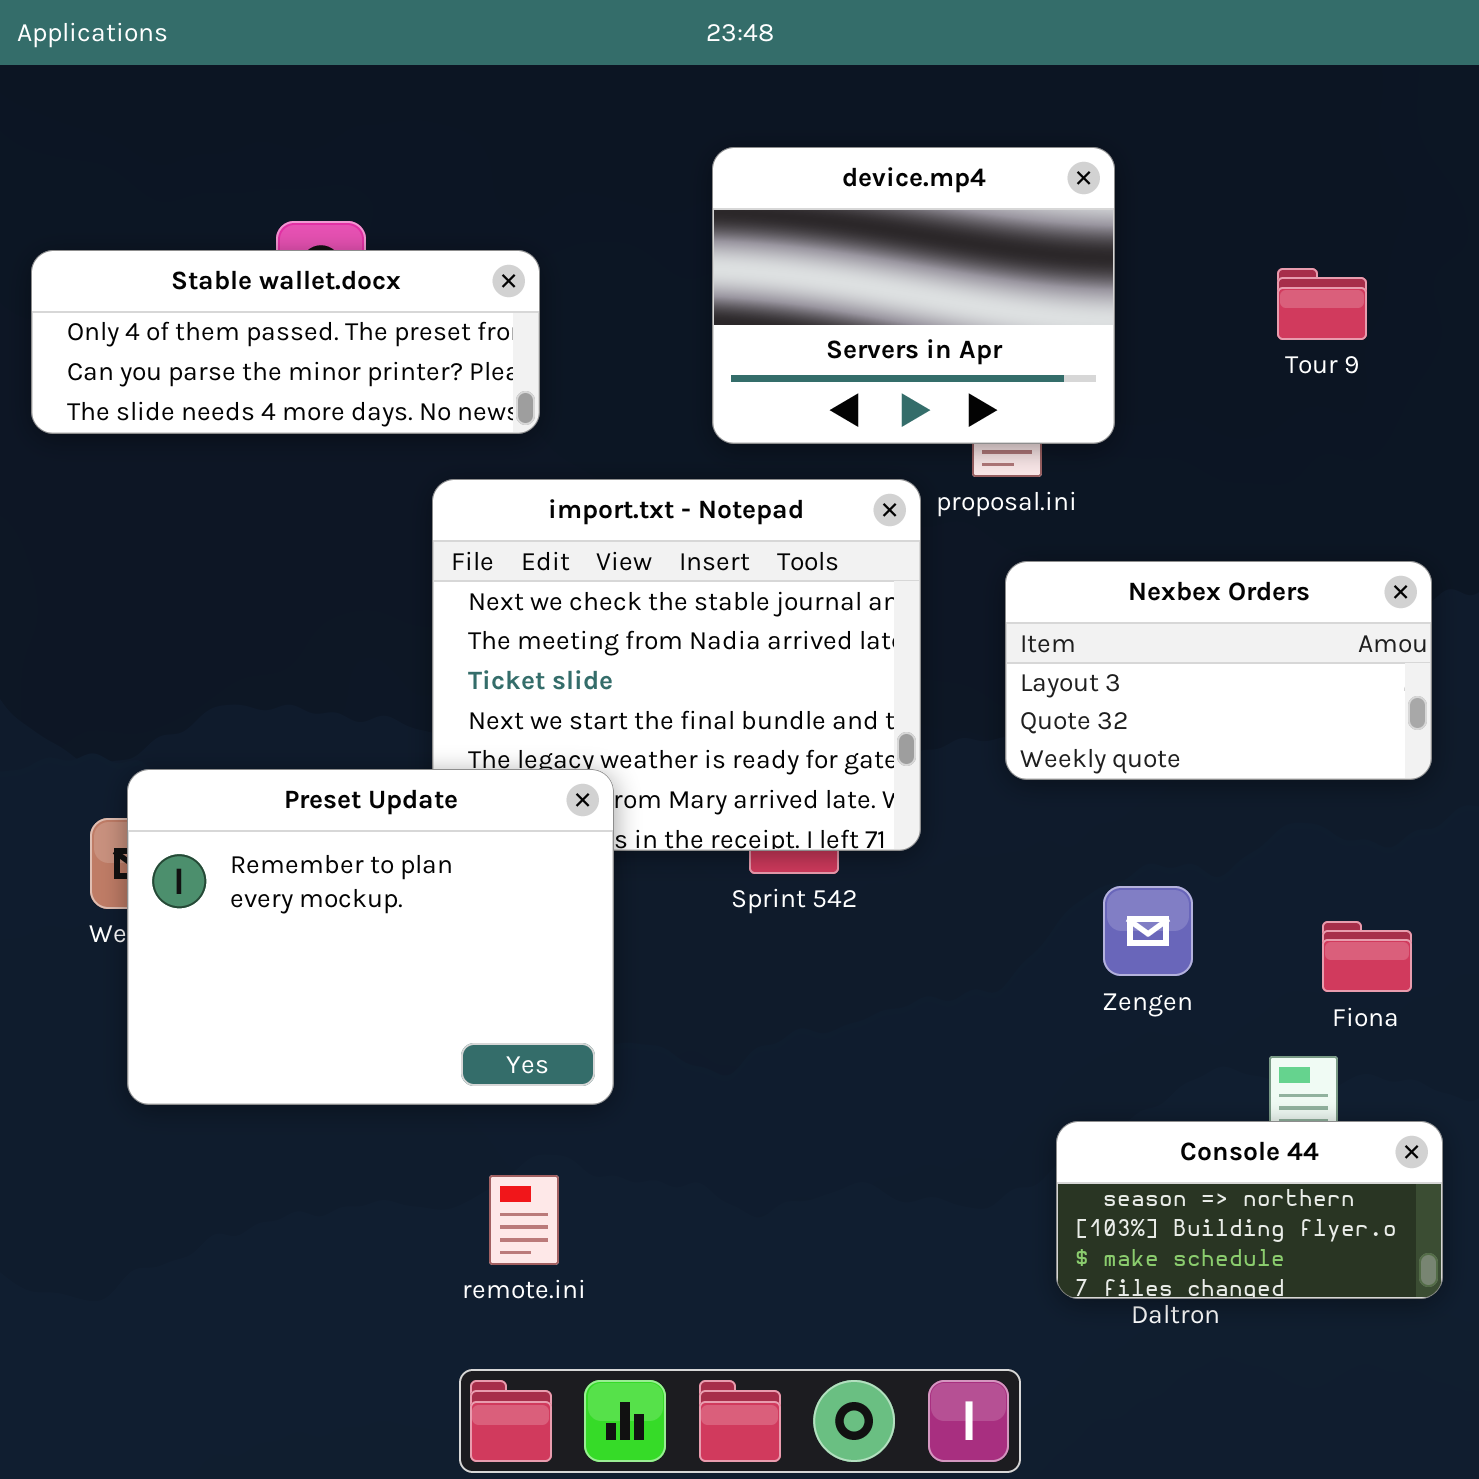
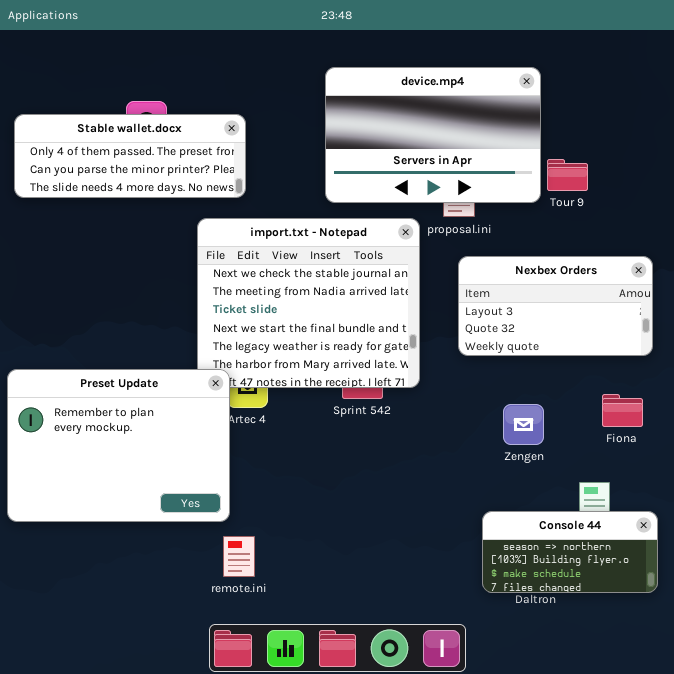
device.mp4: [712,147,1115,444] -> [325,67,541,203], resized
Tour 9: [1277,268,1367,340] -> [547,159,588,191], moved
Preset Update: [127,769,614,1105] -> [7,369,230,522], moved
Fiona: [1322,921,1412,992] -> [602,394,643,427], moved

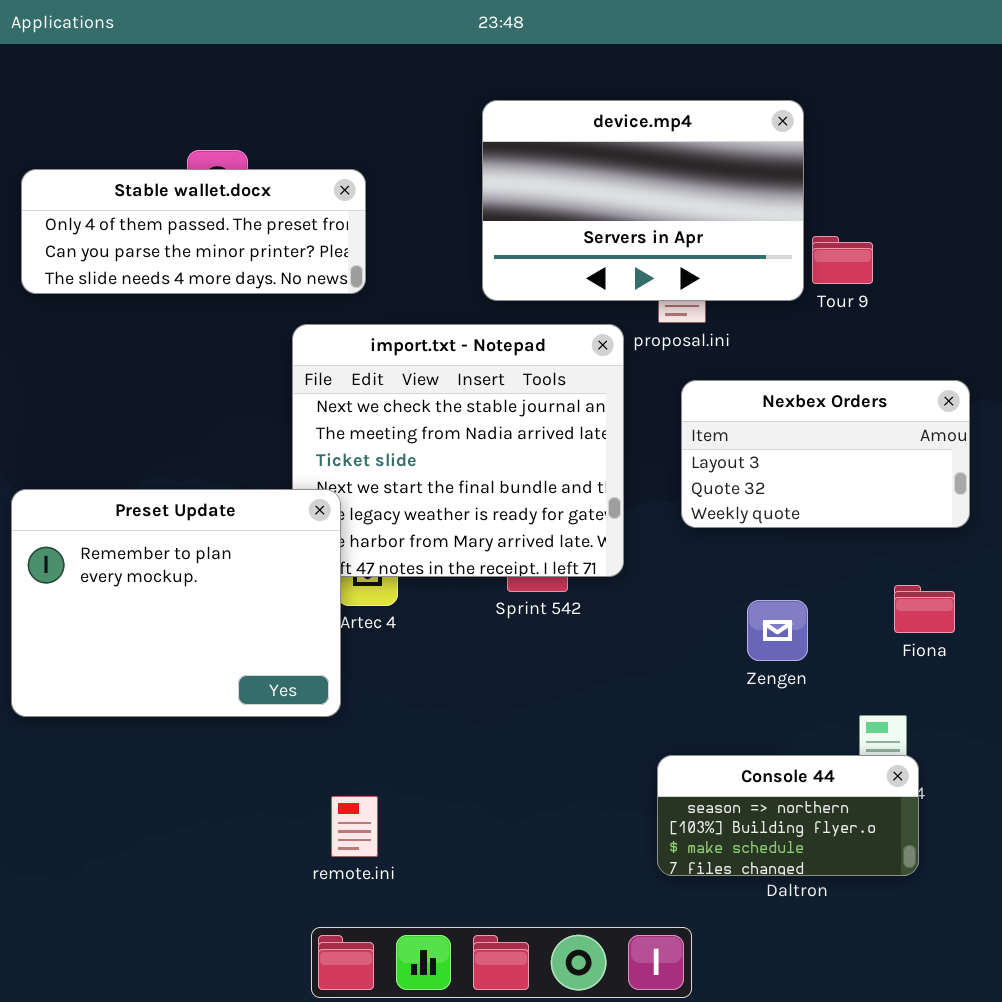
Preset Update: [7,369,230,522] -> [11,489,341,717], moved
Console 44: [482,511,658,593] -> [657,755,919,876], moved

